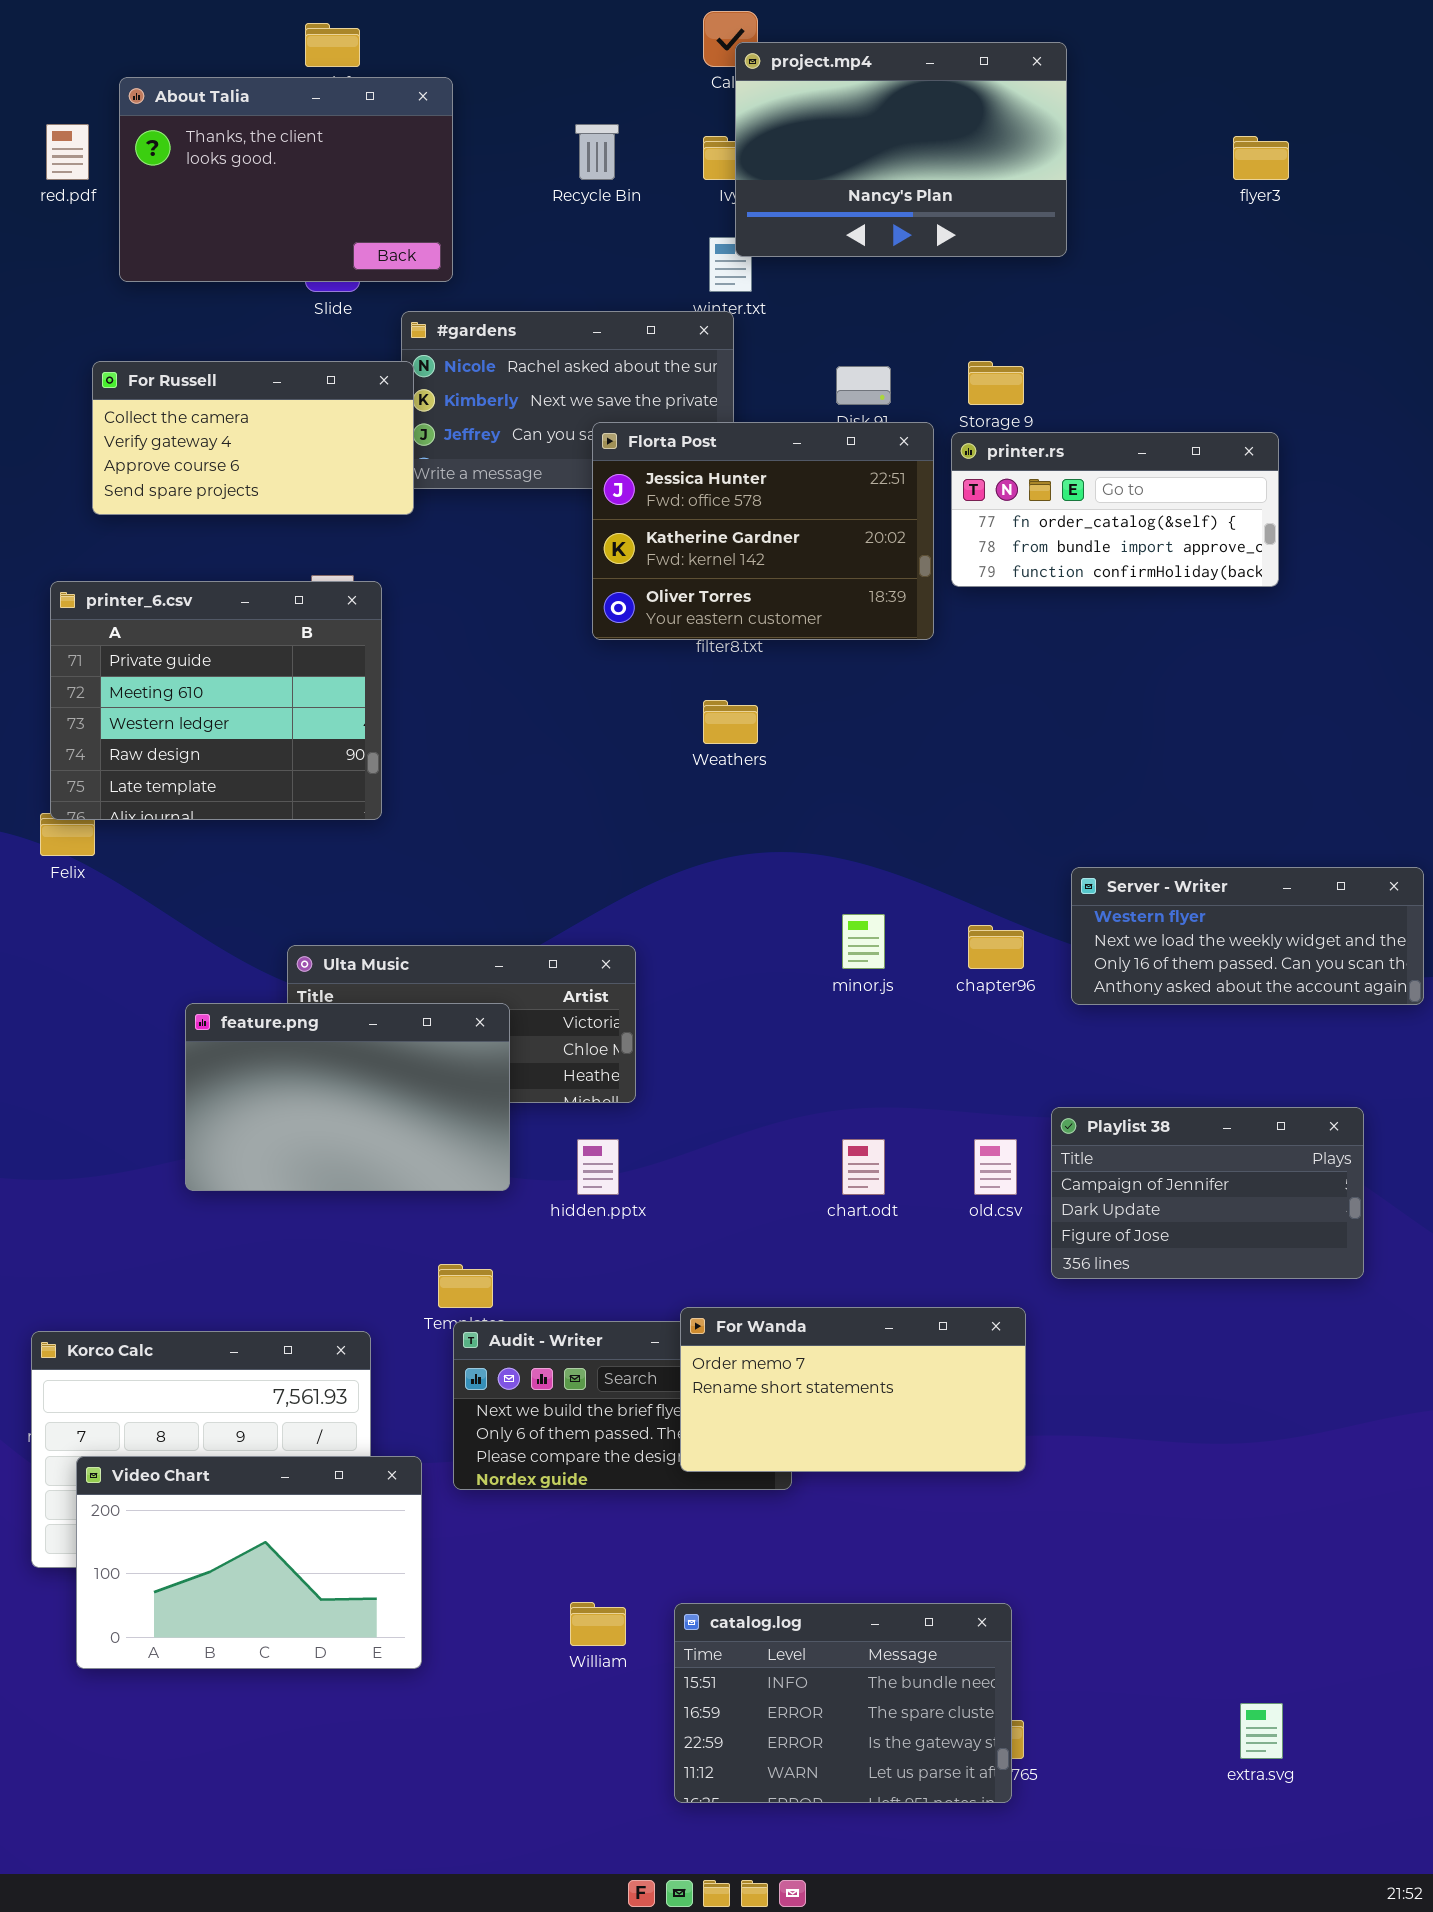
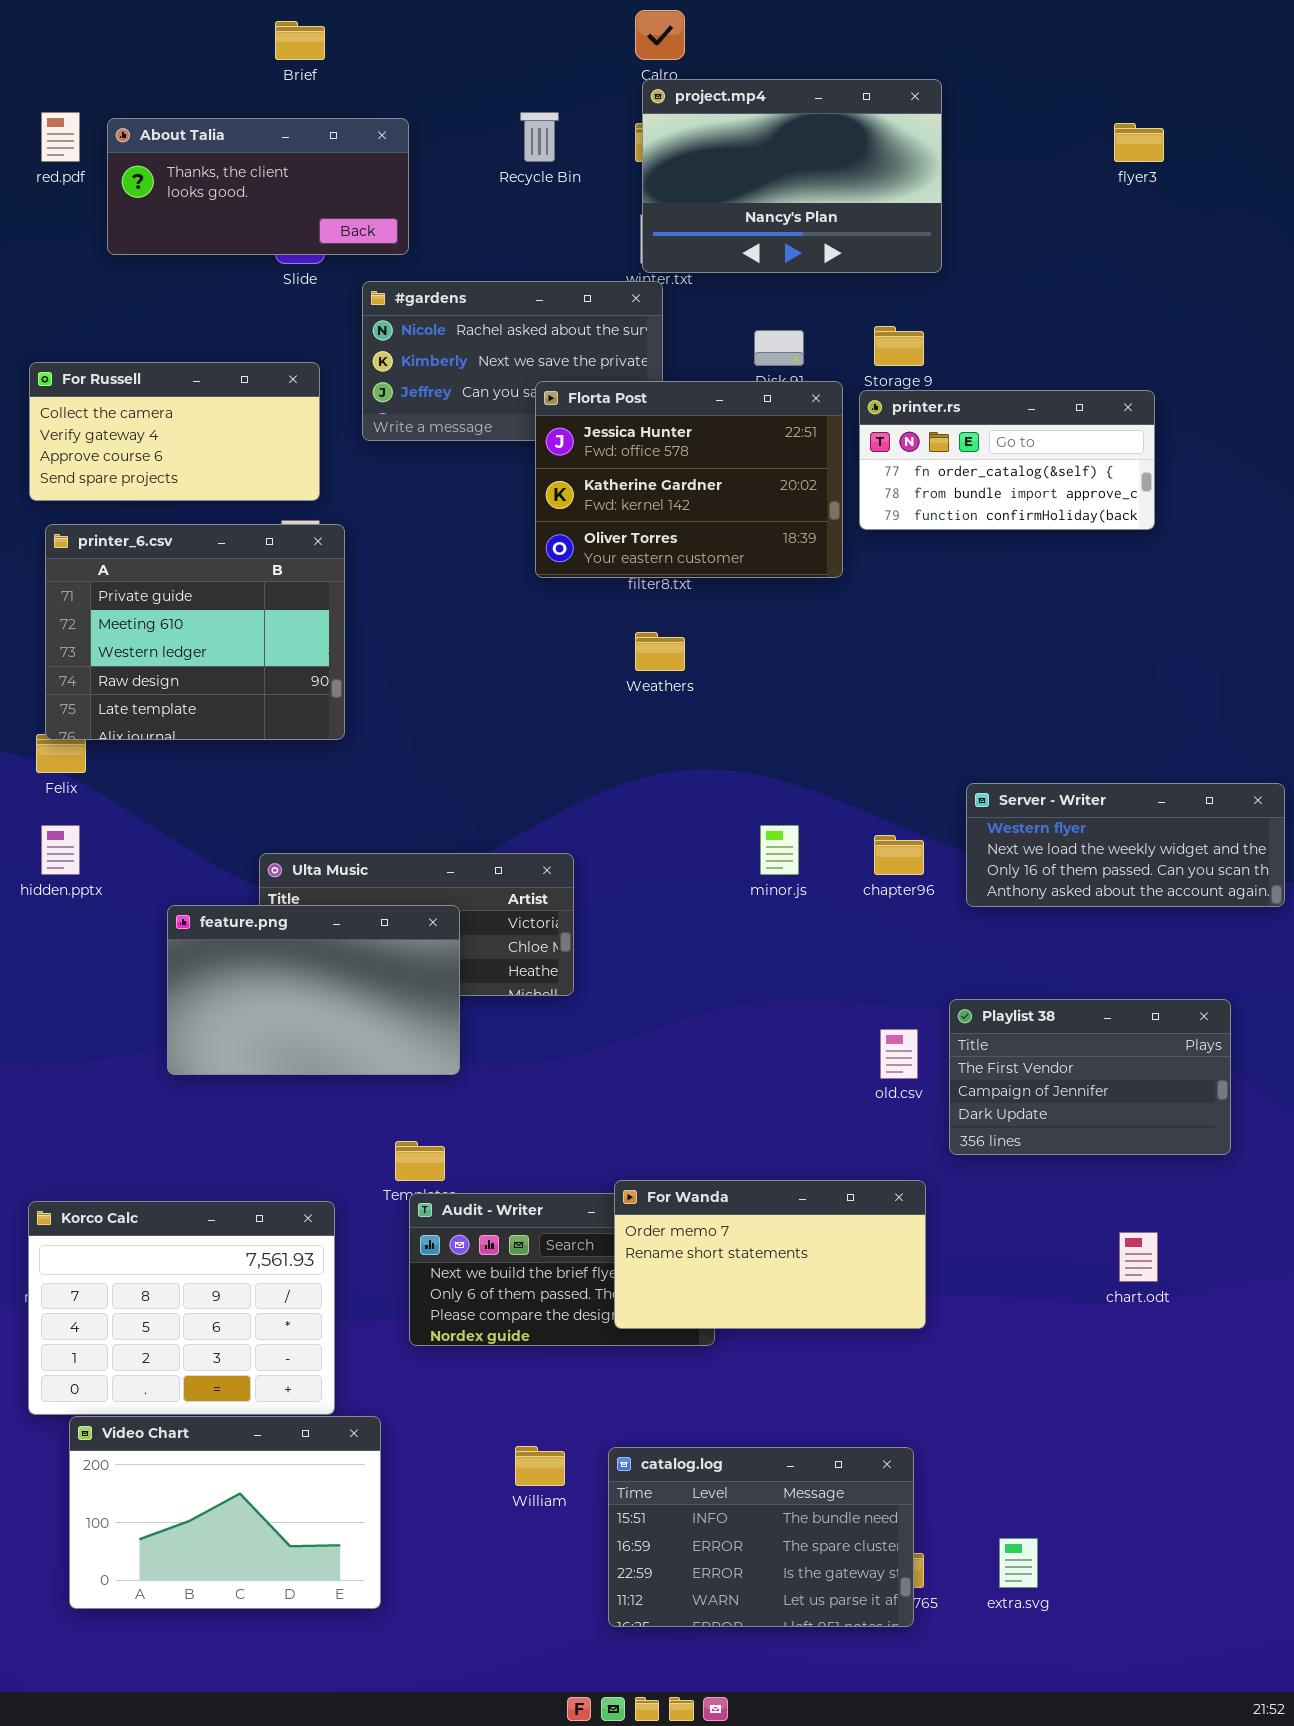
project.mp4: [735,42,1067,257] -> [642,79,942,273], moved
About Talia: [119,77,453,282] -> [107,118,409,255], resized
For Russell: [92,361,414,515] -> [29,362,320,501], moved
Playlist 38: [1051,1107,1364,1279] -> [949,999,1231,1155], scrolled up 1 row
hidden.pptx: [577,1139,619,1195] -> [41,825,80,875], moved
chart.odt: [842,1139,885,1195] -> [1119,1232,1158,1282], moved
Video Chart: [76,1456,422,1669] -> [69,1416,381,1609], moved
extra.svg: [1240,1703,1283,1759] -> [999,1538,1038,1588], moved

